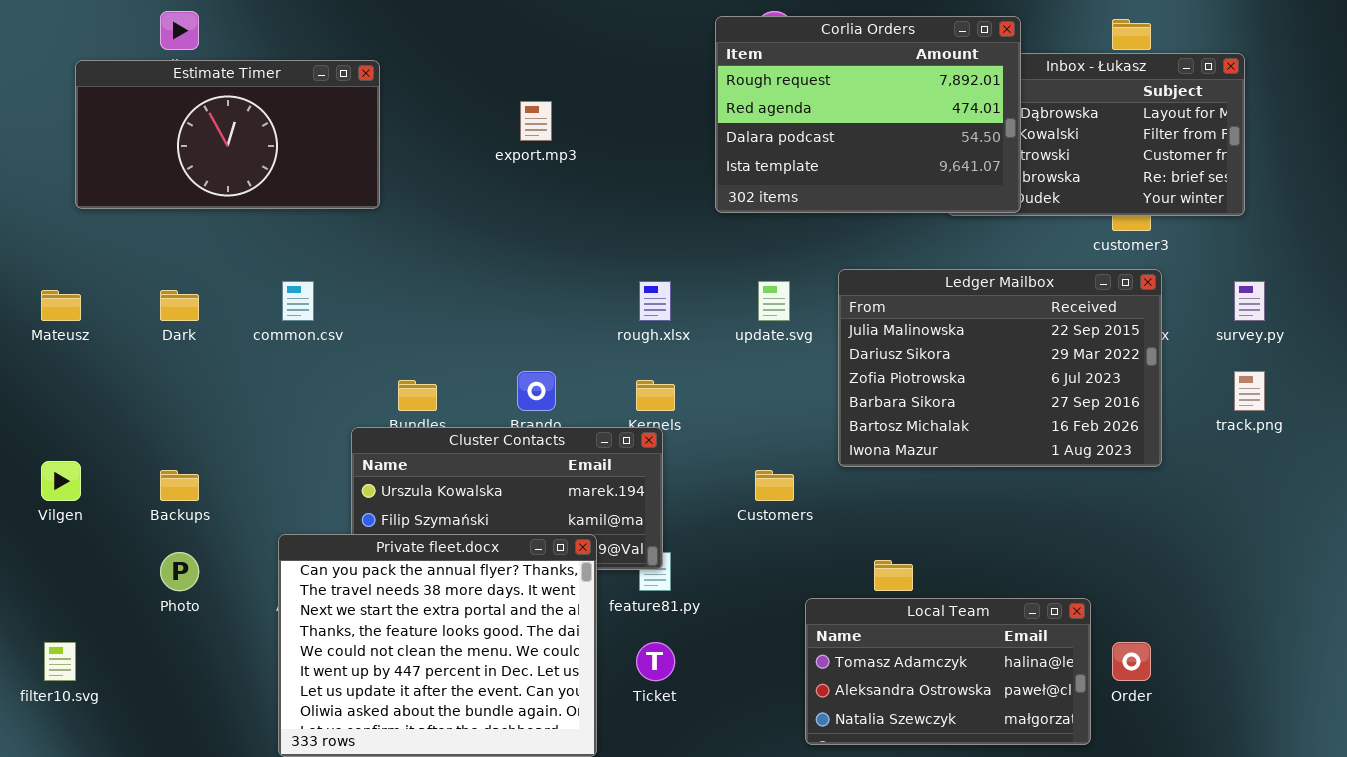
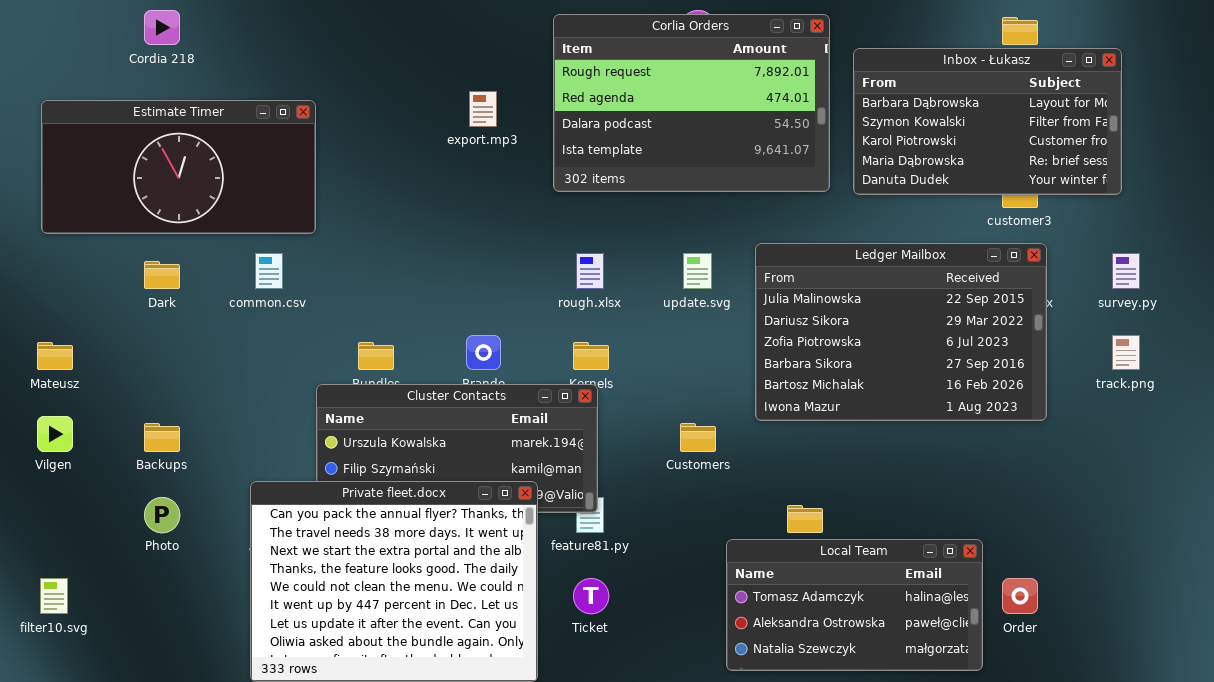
Corlia Orders: [715,16,1021,213] -> [553,14,830,192], moved
Estimate Timer: [75,60,380,209] -> [41,100,316,234], moved
Mateusz: [41,290,81,321] -> [37,342,73,370], moved

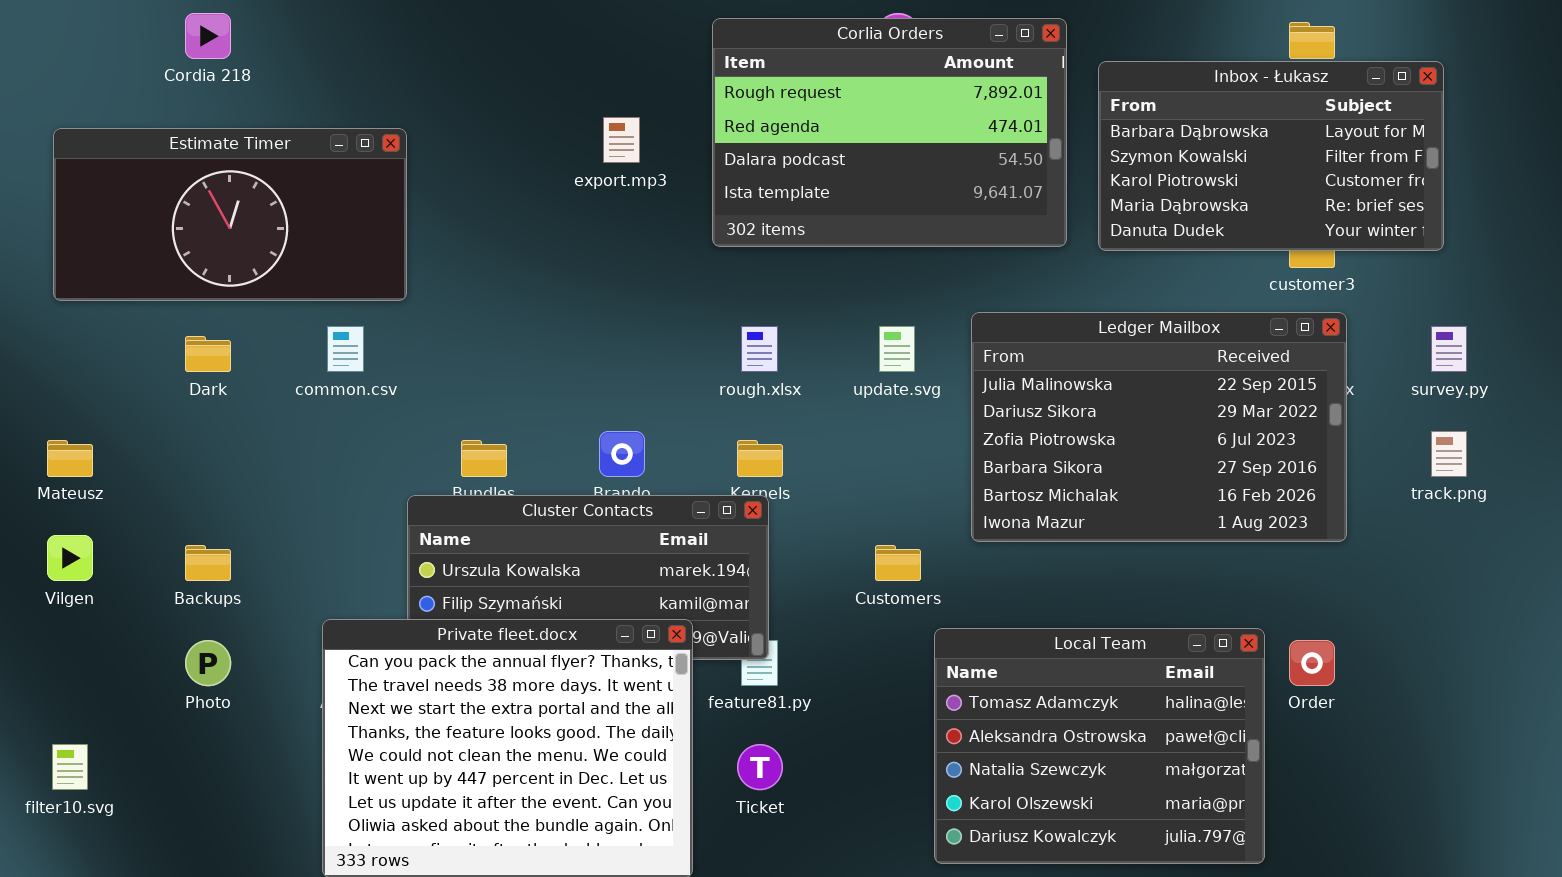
Local Team: [726,539,983,671] -> [934,628,1265,864], resized
Order: [1002,578,1038,614] -> [1289,640,1335,686], moved

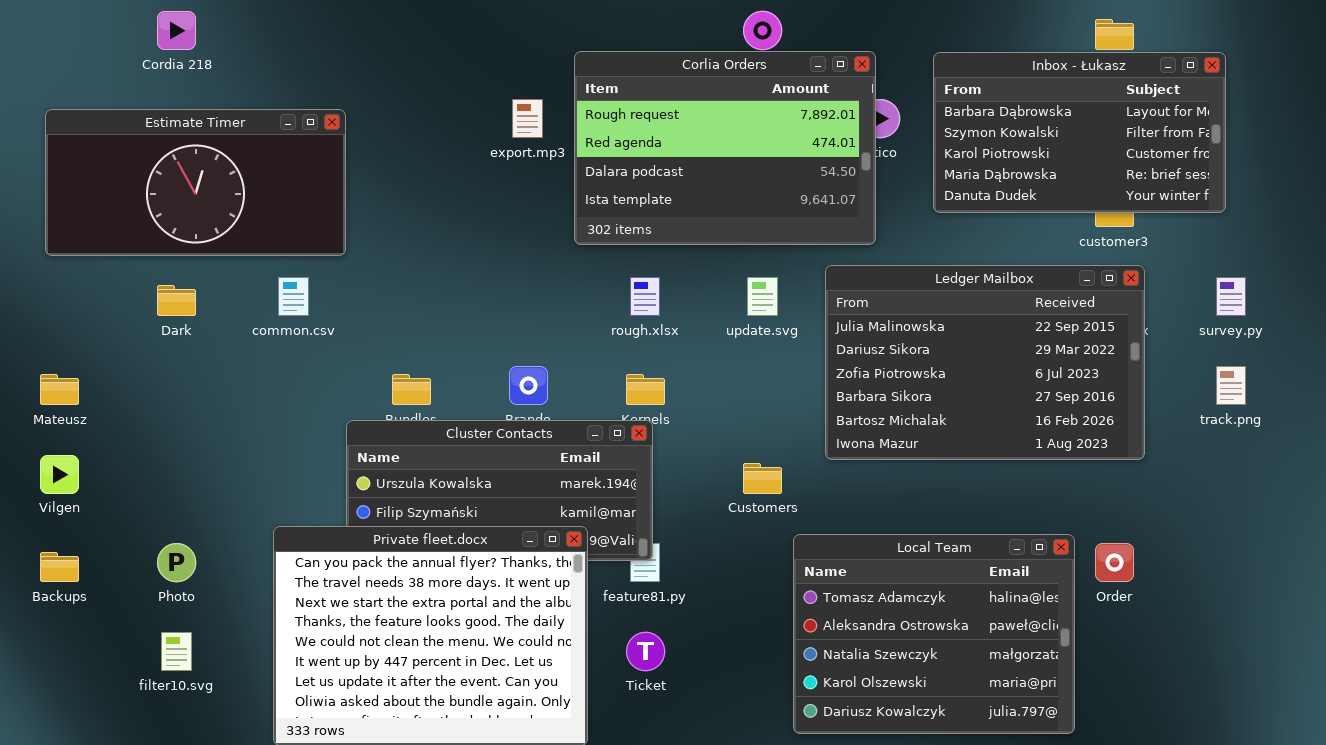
Corlia Orders: [712,18,1067,247] -> [574,51,876,245], moved
Backups: [185,545,231,581] -> [40,552,79,582], moved
filter10.svg: [52,744,88,790] -> [161,632,192,671], moved

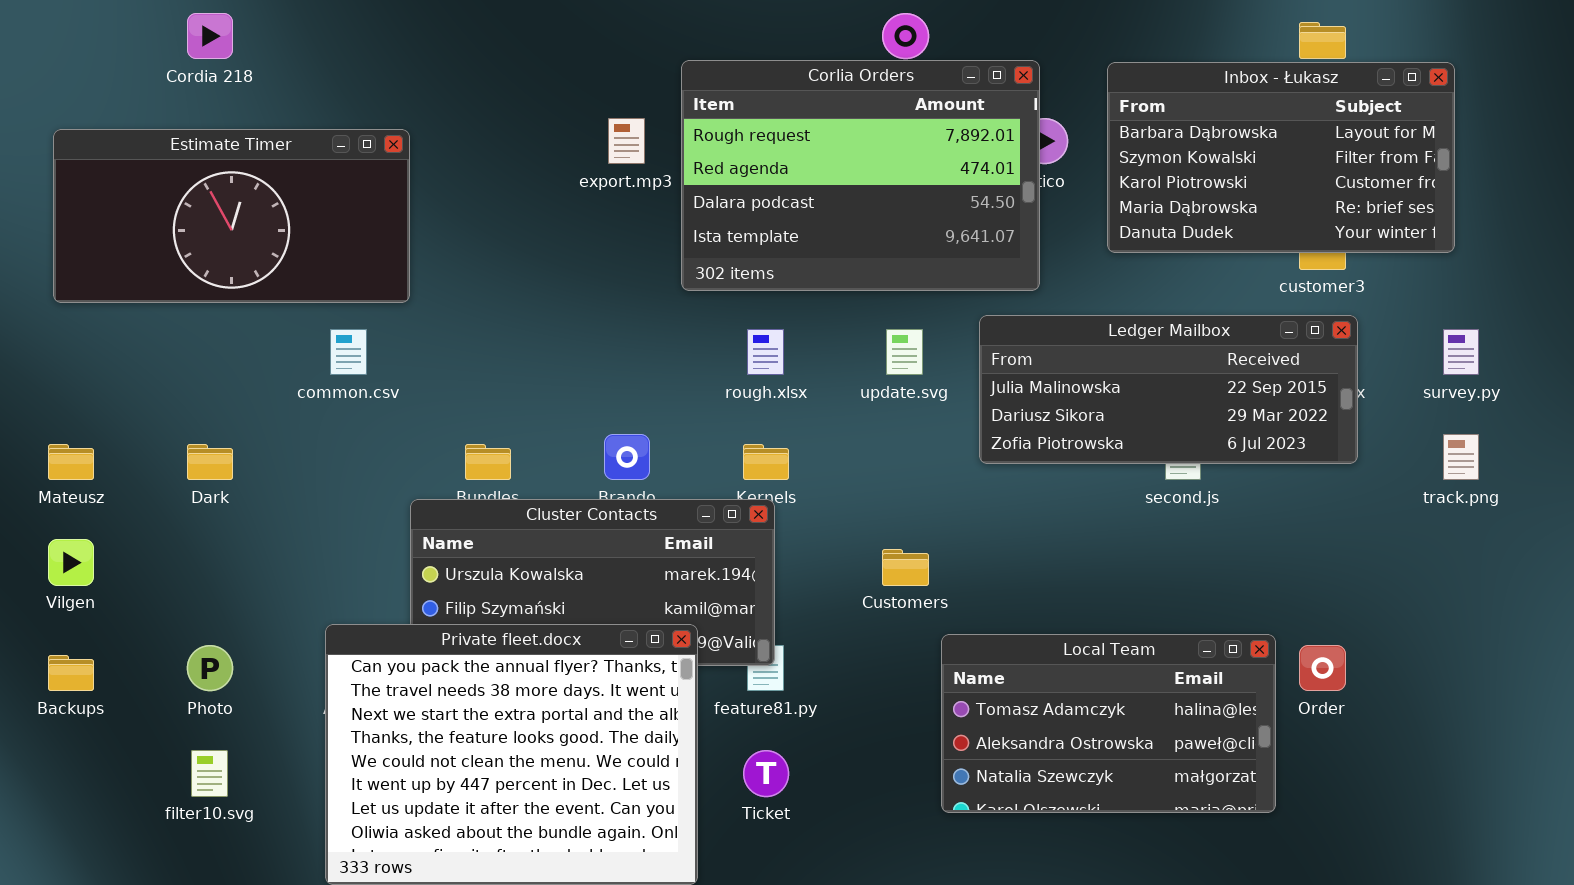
Ledger Mailbox: [825,265,1145,460] -> [979,315,1358,464], resized
Dark: [157,285,196,316] -> [187,444,233,480], moved
Local Team: [793,534,1075,734] -> [941,634,1276,813], resized

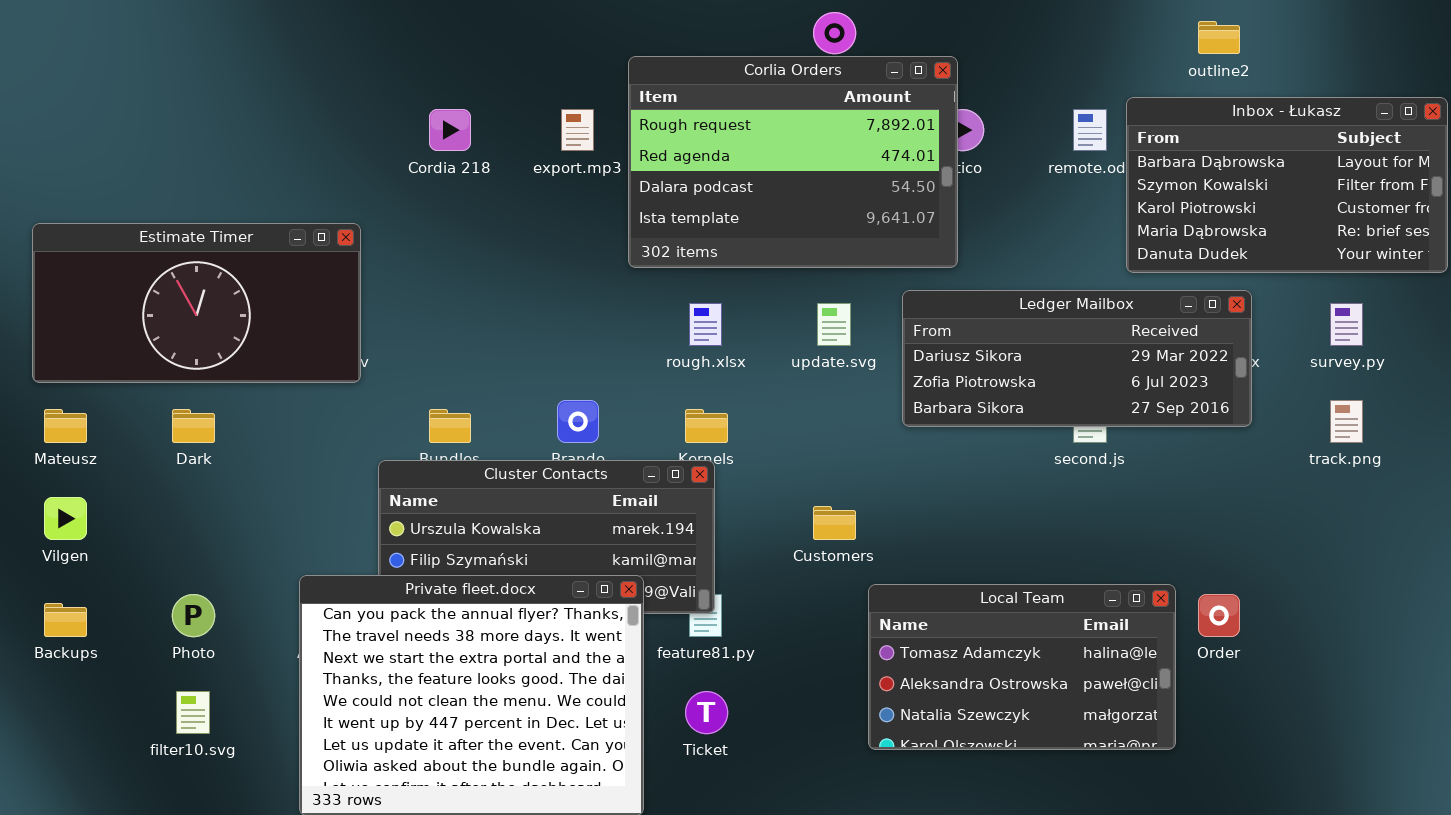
Cordia 218: [187,13,233,59] -> [429,109,471,151], moved
Inbox - Łukasz: [1107,62,1455,253] -> [1126,97,1448,273], moved
Estimate Timer: [53,129,410,303] -> [32,223,361,383], moved
Ledger Mailbox: [979,315,1358,464] -> [902,290,1252,427], scrolled down 1 row

